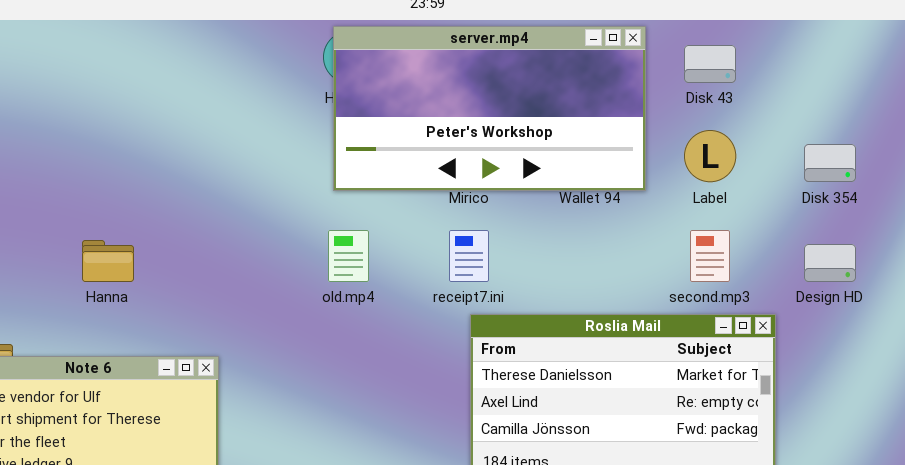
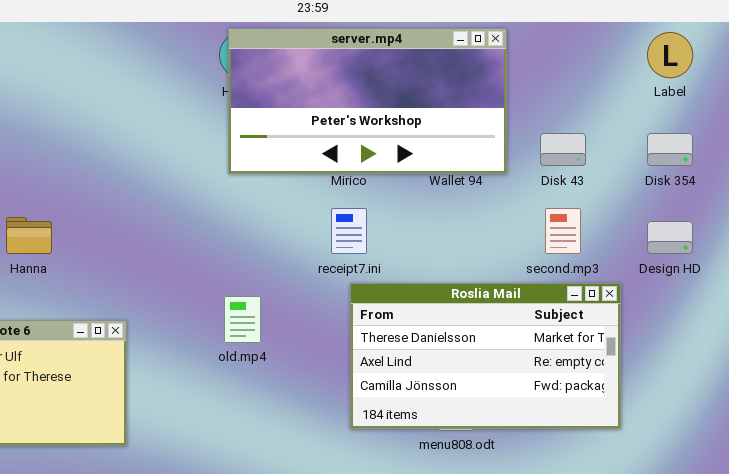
Disk 43: [684,45,736,83] -> [540,133,586,166], moved
Label: [684,130,736,182] -> [647,32,693,78], moved
old.mp4: [328,230,369,282] -> [224,296,261,343], moved

